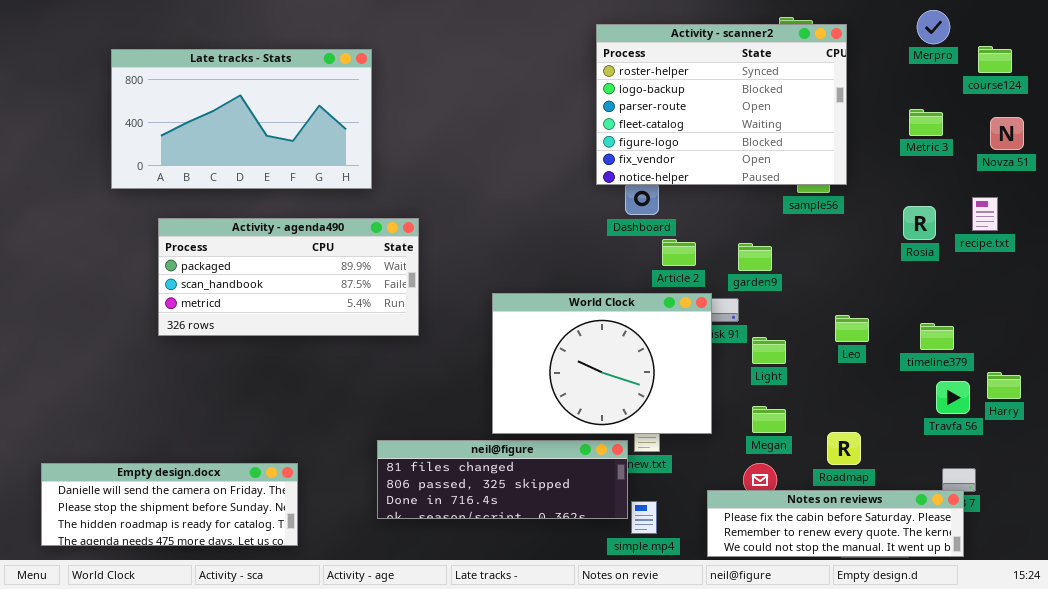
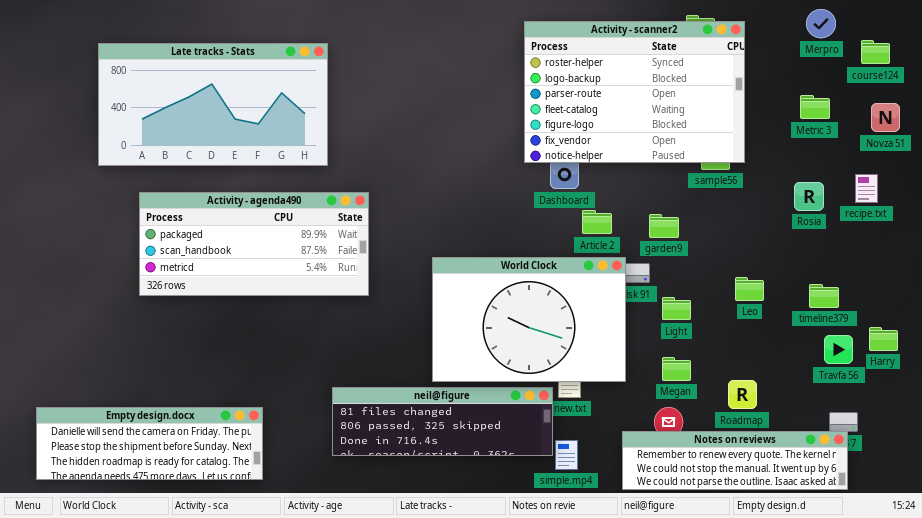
Notes on reviews: [707,490,964,557] -> [622,431,848,490], scrolled down 1 row

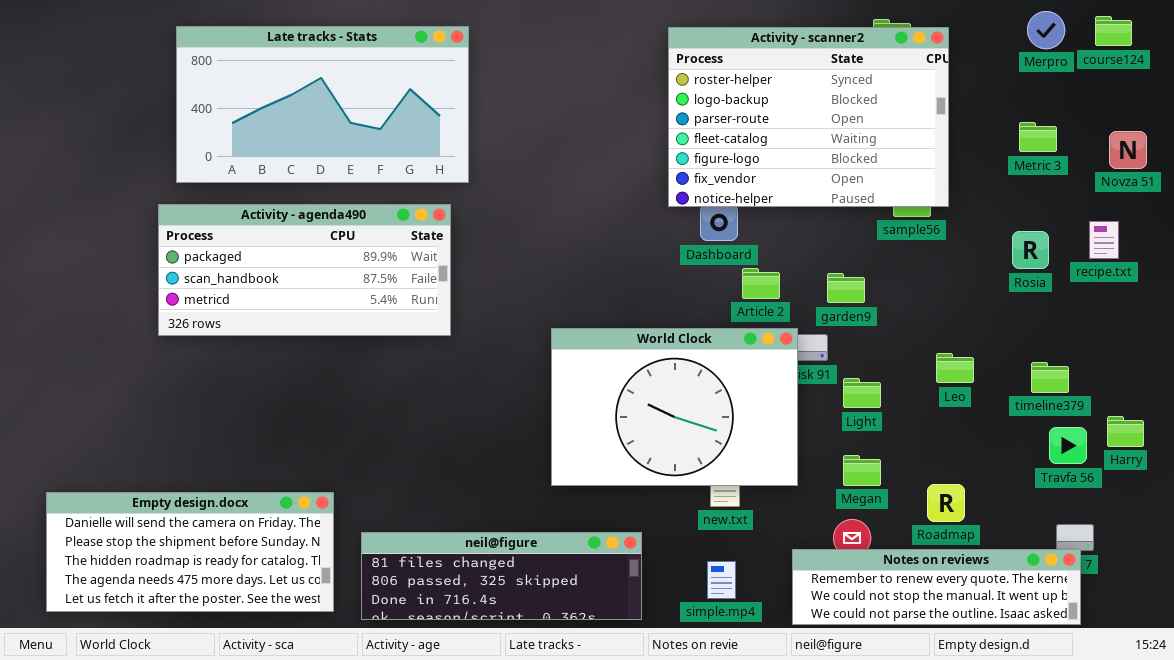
course124: [861,40,890,64] -> [1095,16,1132,46], moved
Late tracks - Stats: [98,43,328,166] -> [176,26,469,183], moved
Activity - agenda490: [139,192,369,296] -> [158,204,451,336], moved
neil@figure: [332,387,553,456] -> [361,532,642,620], moved
Empty design.docx: [36,407,263,480] -> [46,492,334,612], resized

